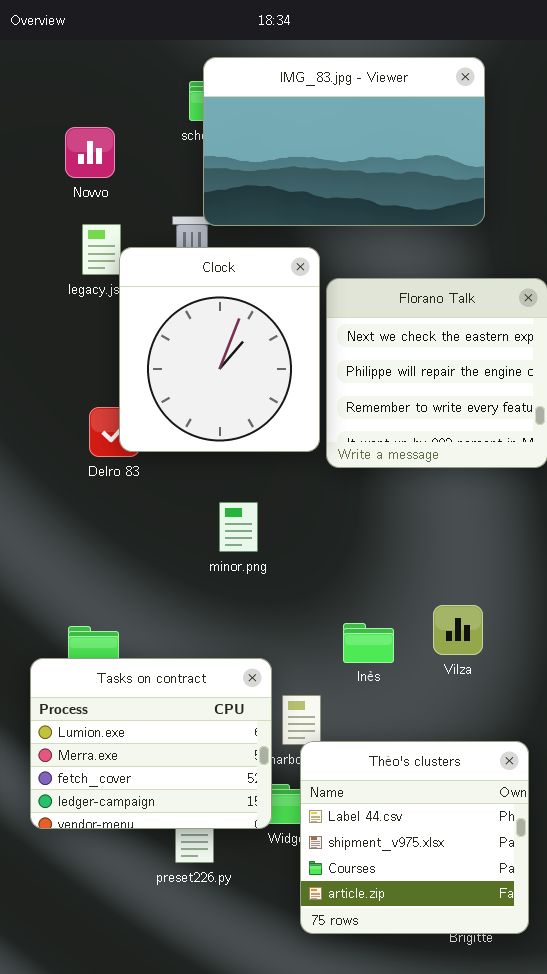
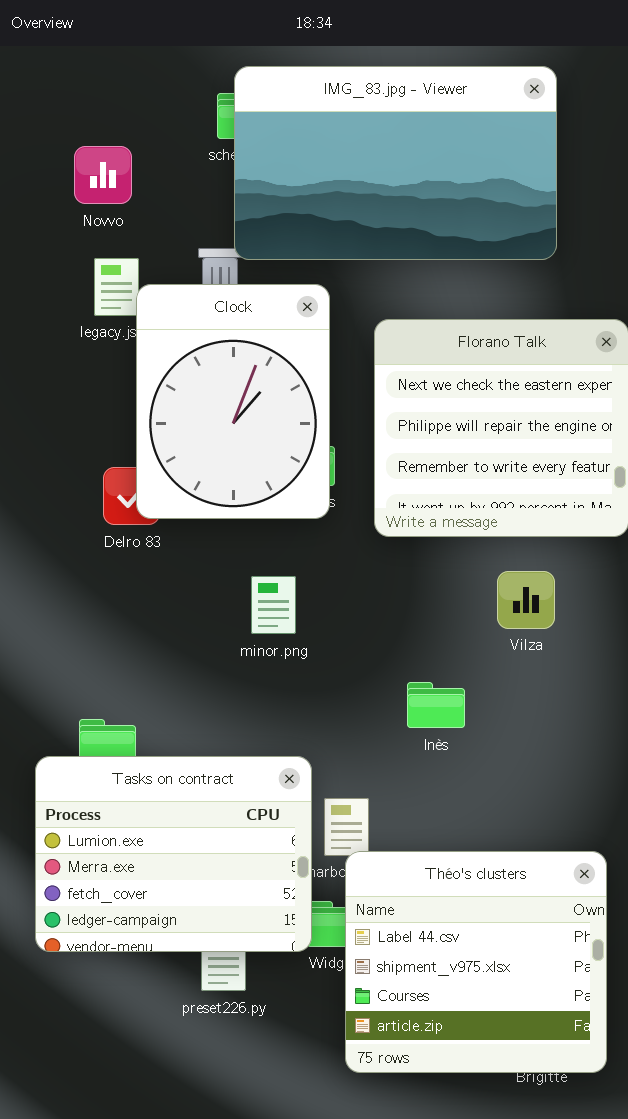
Clock: [119,247,320,452] -> [136,284,330,519], resized
Vilza: [433,605,483,655] -> [497,571,555,629], moved
Inès: [343,623,394,663] -> [407,682,465,728], moved

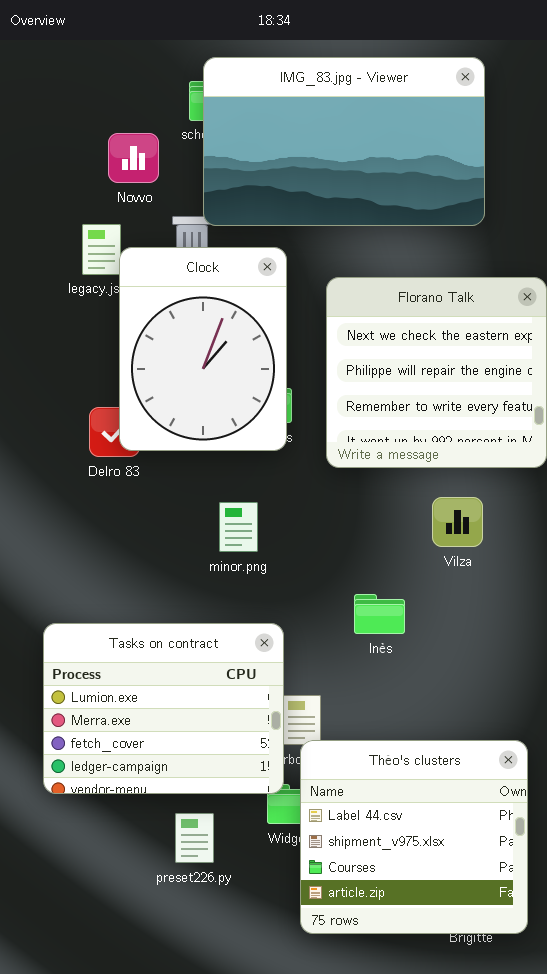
Novvo: [74,146,132,204] -> [108,133,159,183], moved
Tasks on contract: [35,756,312,952] -> [43,623,284,794], moved

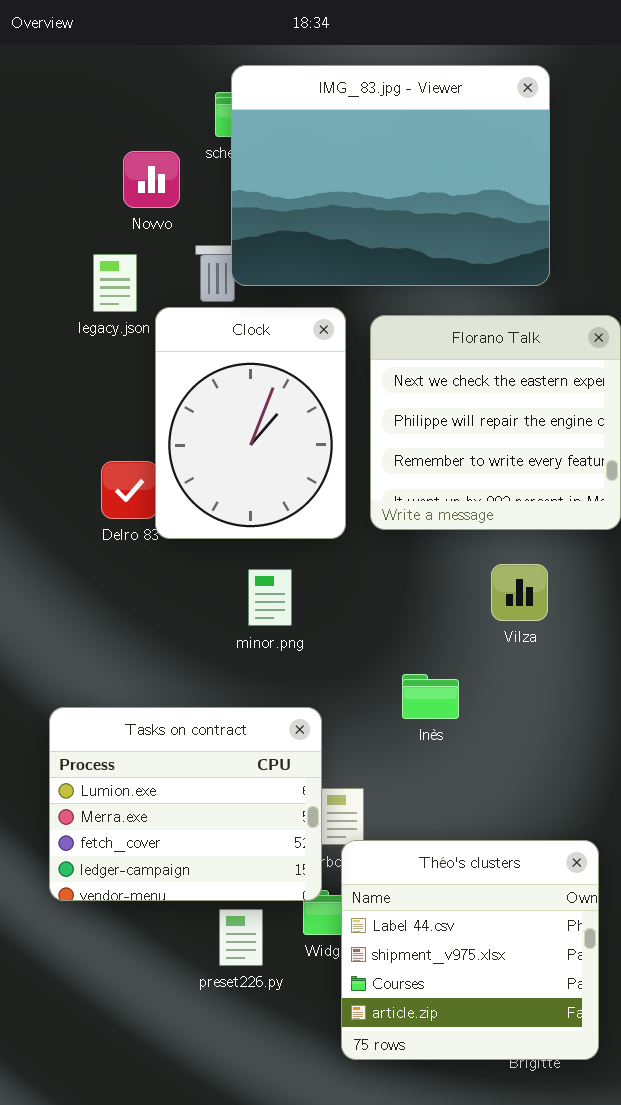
IMG_83.jpg - Viewer: [203,57,485,226] -> [231,65,550,286], resized
Clock: [119,247,287,451] -> [155,307,346,539], moved
preset226.py: [175,813,214,863] -> [219,909,263,966], moved

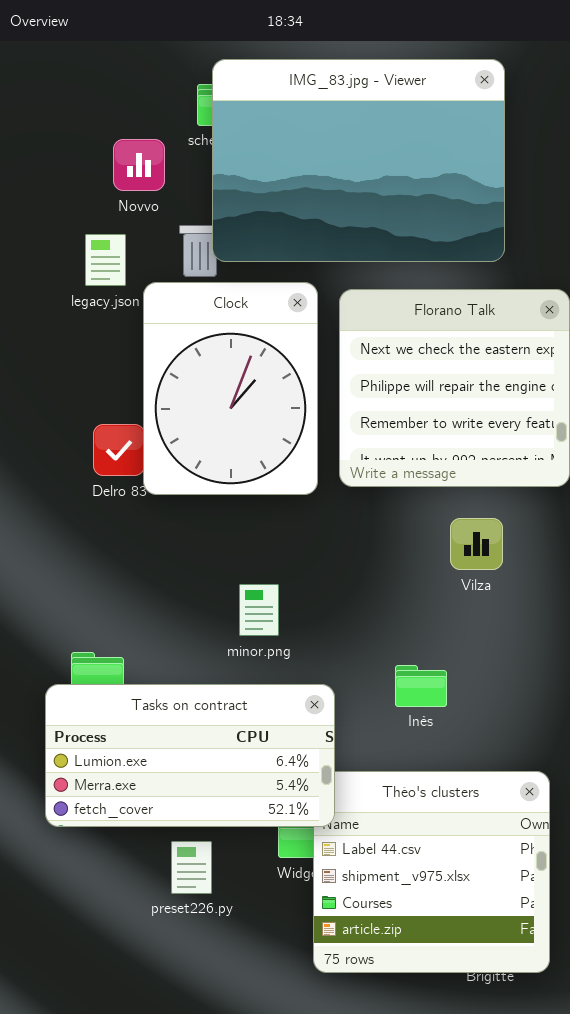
minor.png: [248,569,292,626] -> [239,584,279,636], moved
Inès: [402,674,459,719] -> [395,665,447,707], moved
Tasks on contract: [49,707,322,901] -> [45,684,335,827], resized
preset226.py: [219,909,263,966] -> [171,841,212,894], moved

